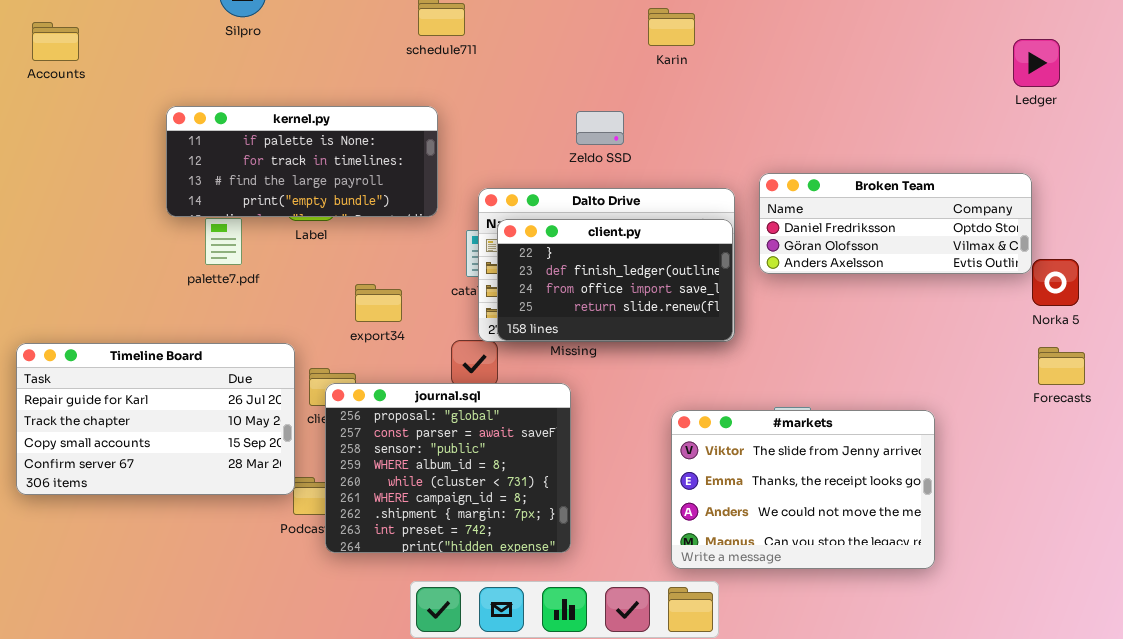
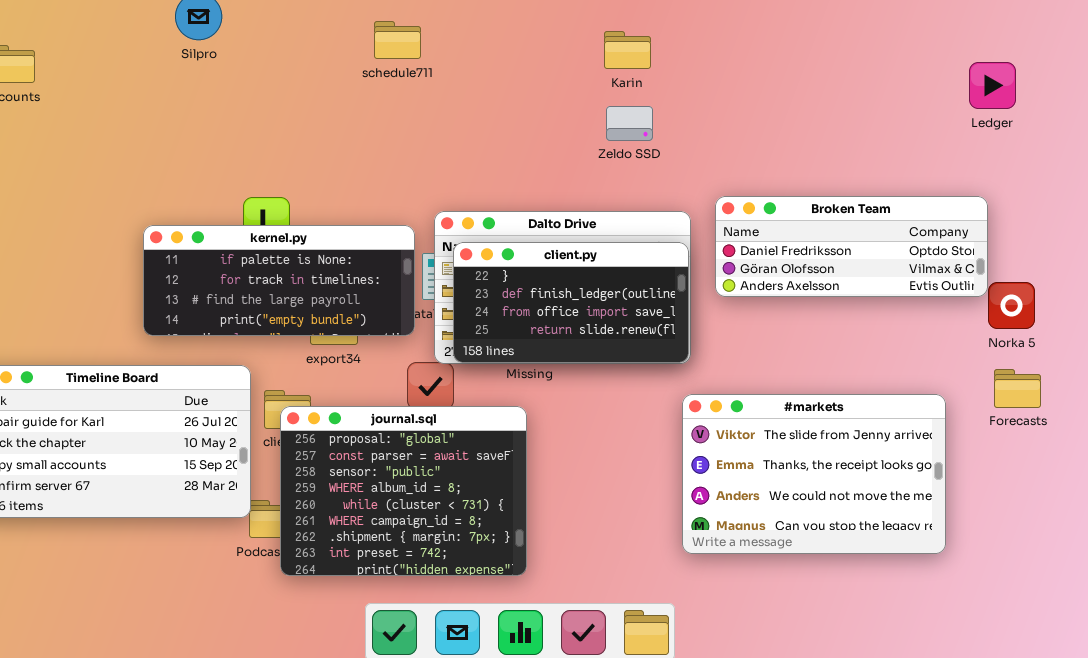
kernel.py: [166,106,438,217] -> [143,225,415,336], moved
Zeldo SSD: [576,111,624,145] -> [606,106,653,141], moved
#markets: [671,410,935,569] -> [682,394,946,554], moved

